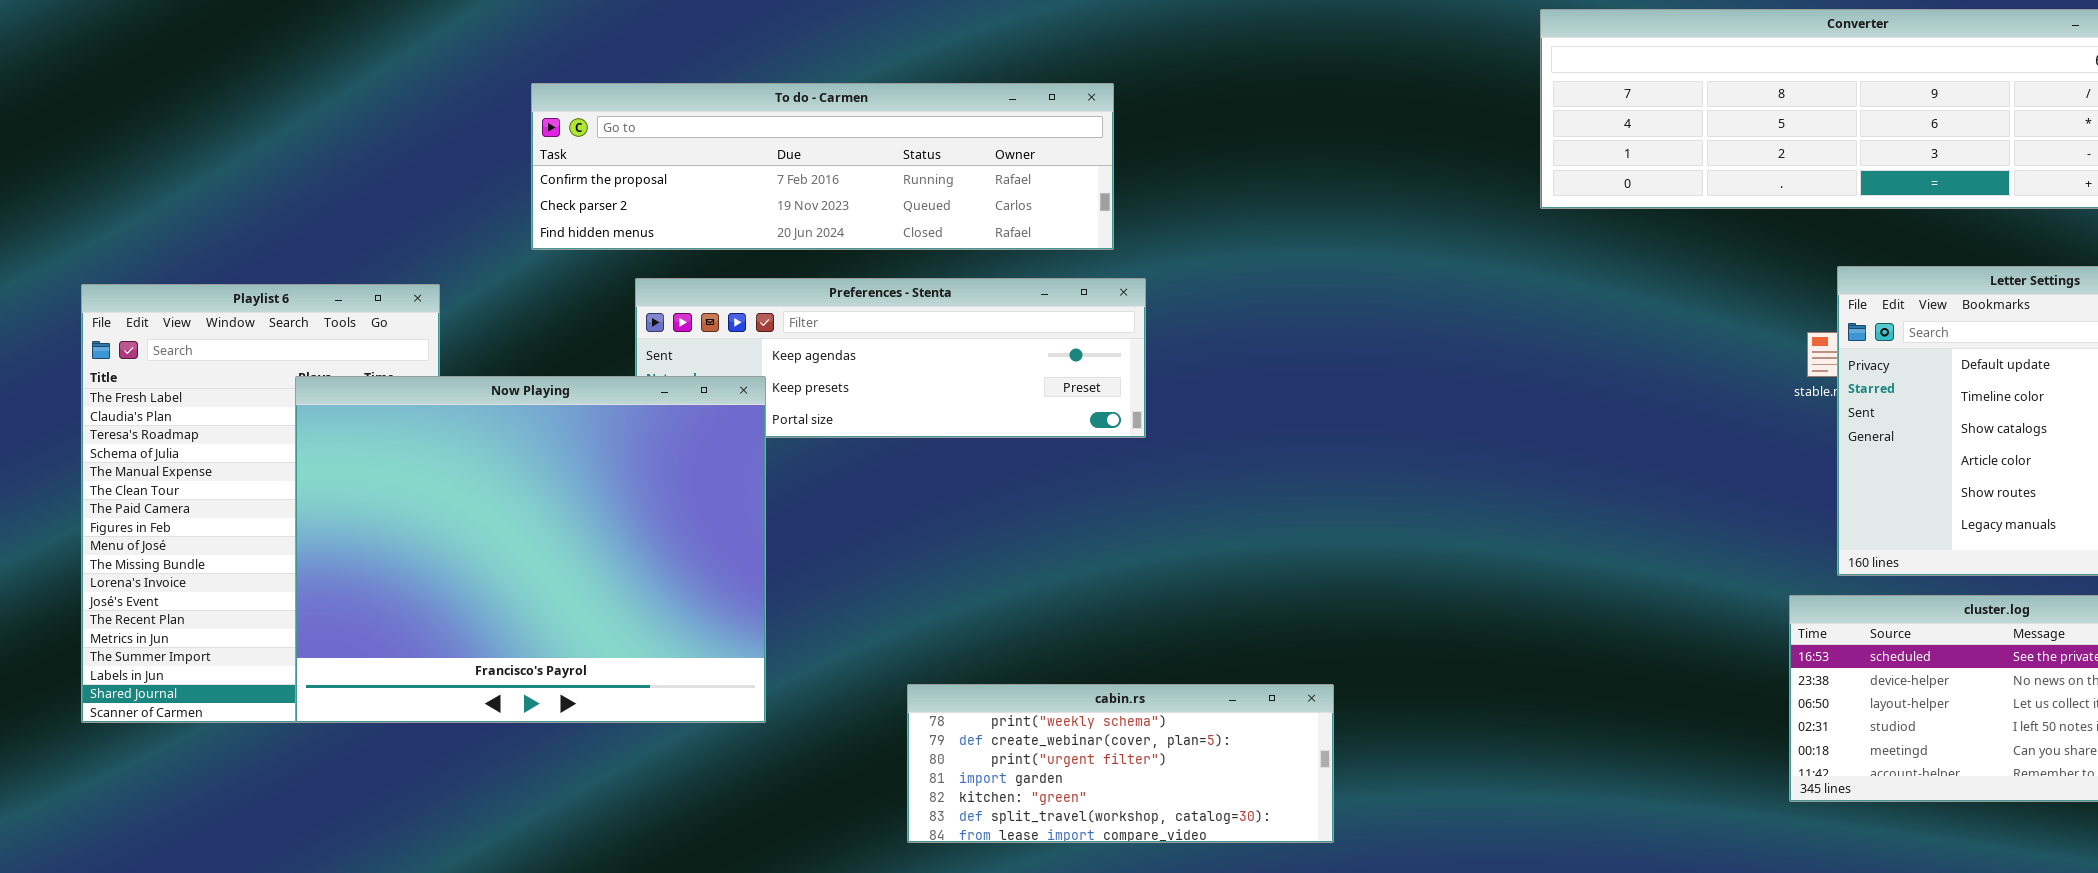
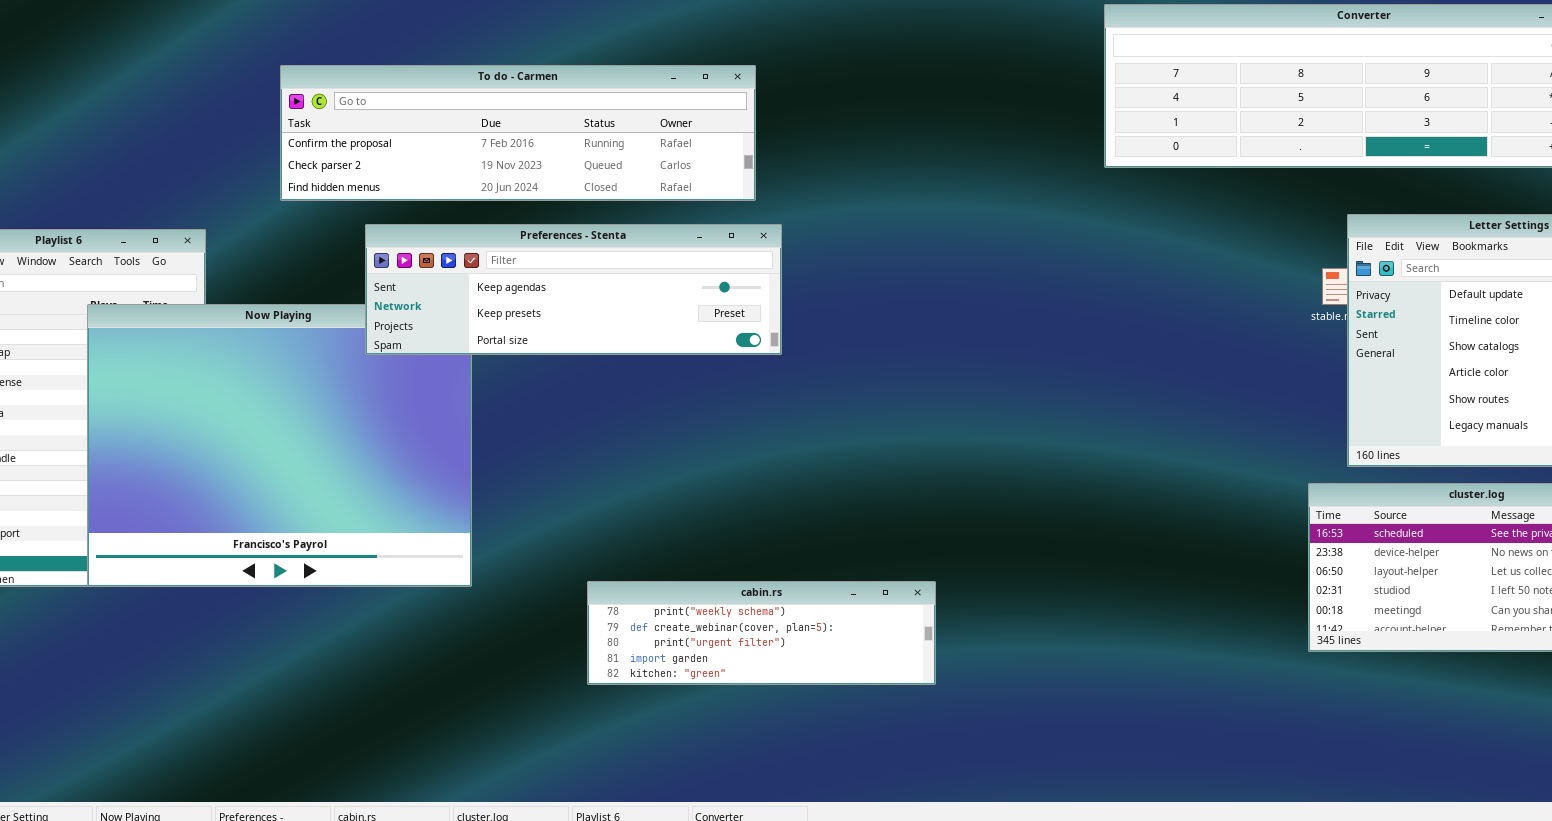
Preferences - Stenta: [635,278,1146,438] -> [365,224,782,355], raised
cabin.rs: [907,684,1334,843] -> [587,581,936,685], resized

